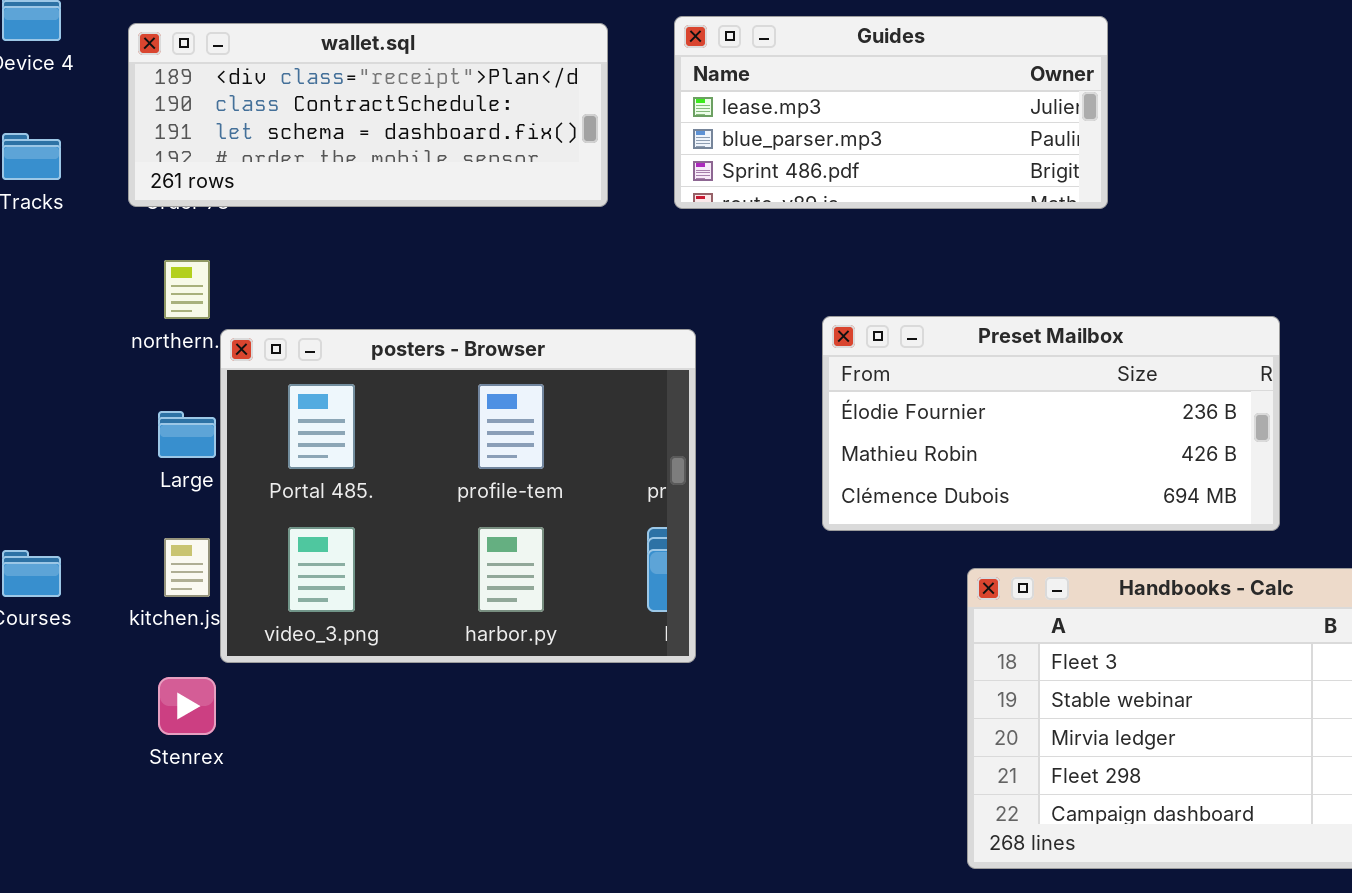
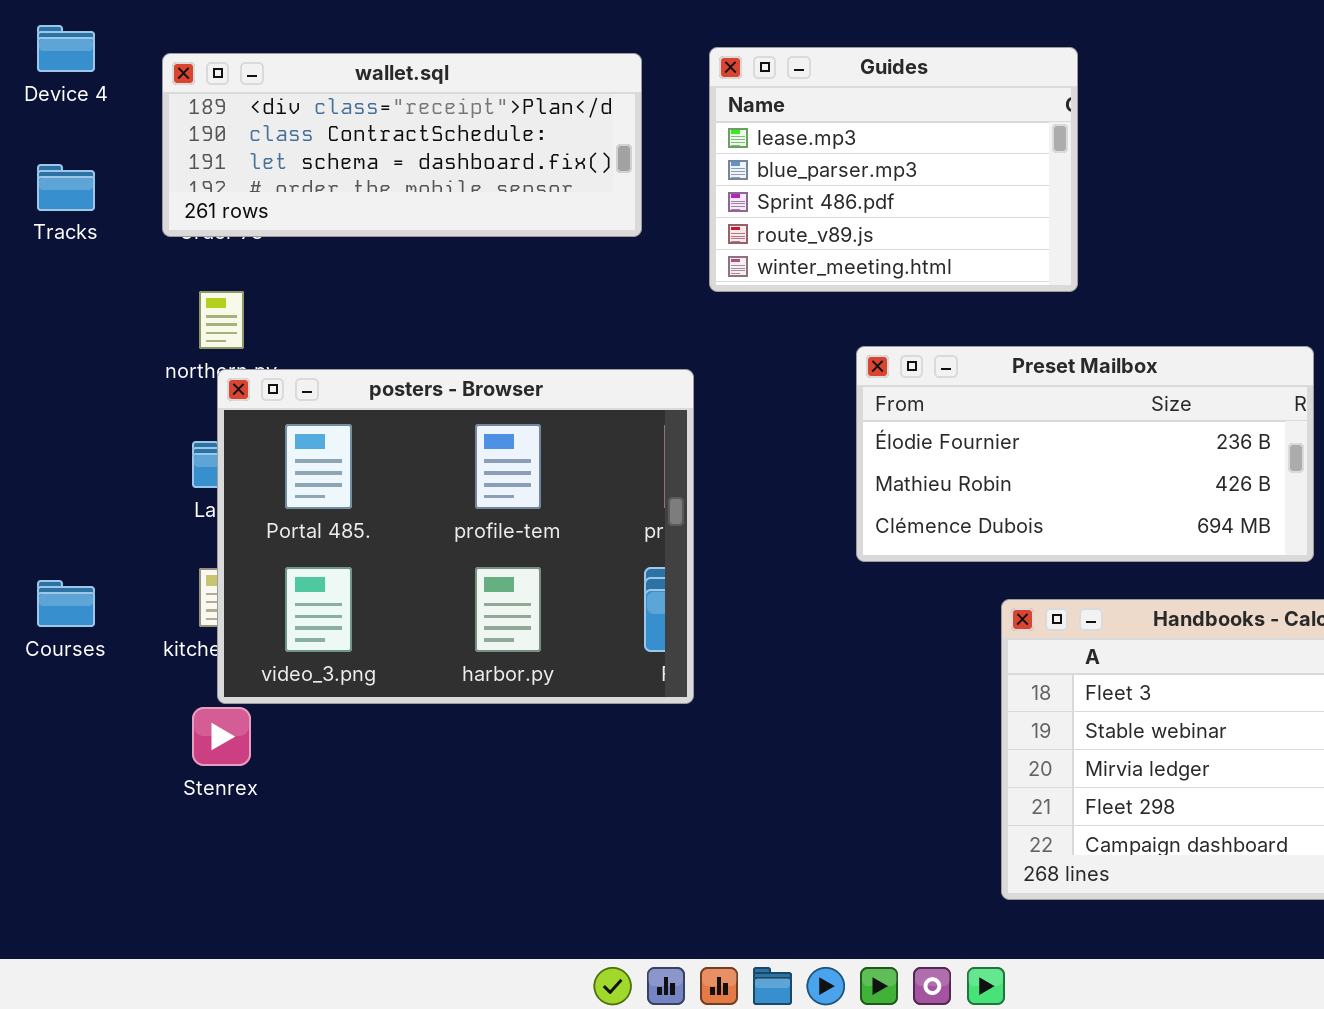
Guides: [674,16,1108,209] -> [709,47,1078,292], resized
posters - Browser: [220,329,696,663] -> [217,369,694,704], moved

